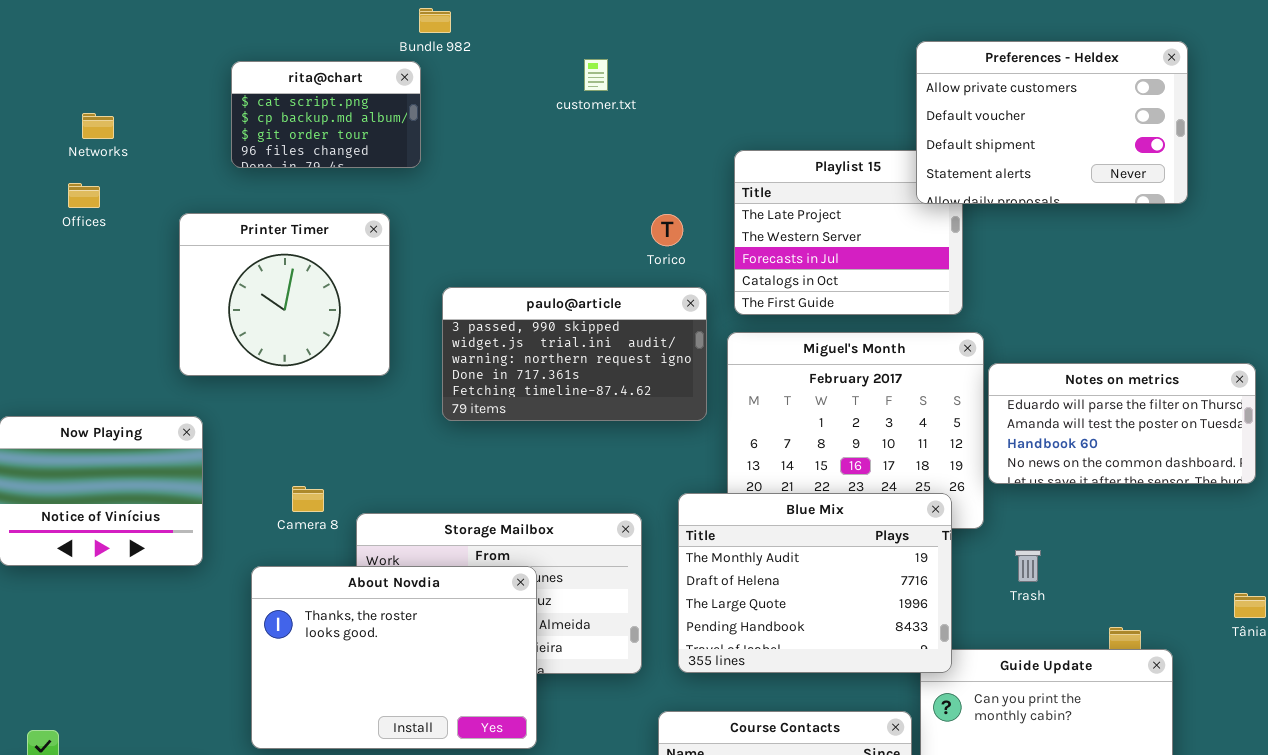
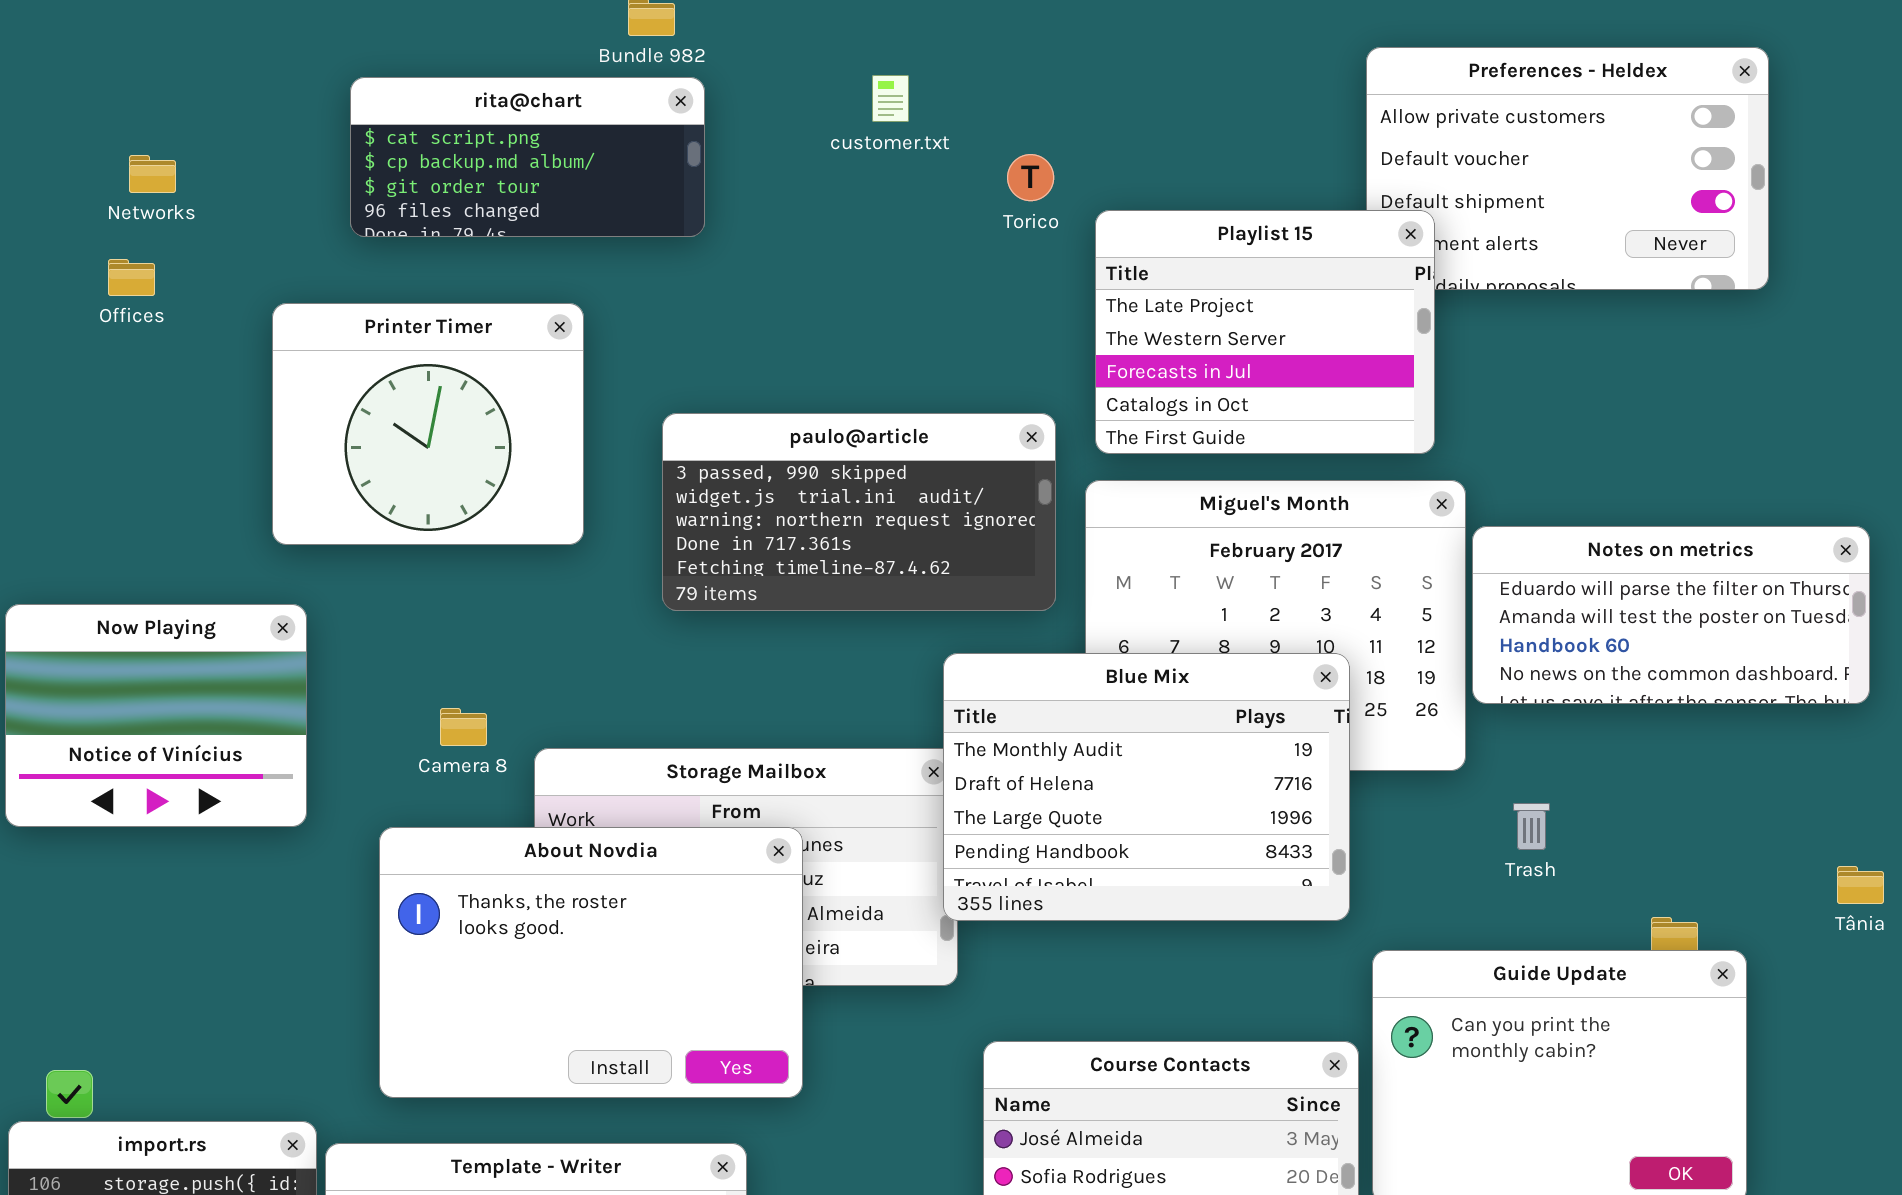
rita@chart: [231,61,421,168] -> [350,77,705,237], resized
Playlist 15: [734,150,963,315] -> [1095,210,1435,454], raised
Torico: [651,214,683,246] -> [1007,154,1054,201], moved
Blue Mix: [678,493,952,673] -> [943,653,1350,921], moved

